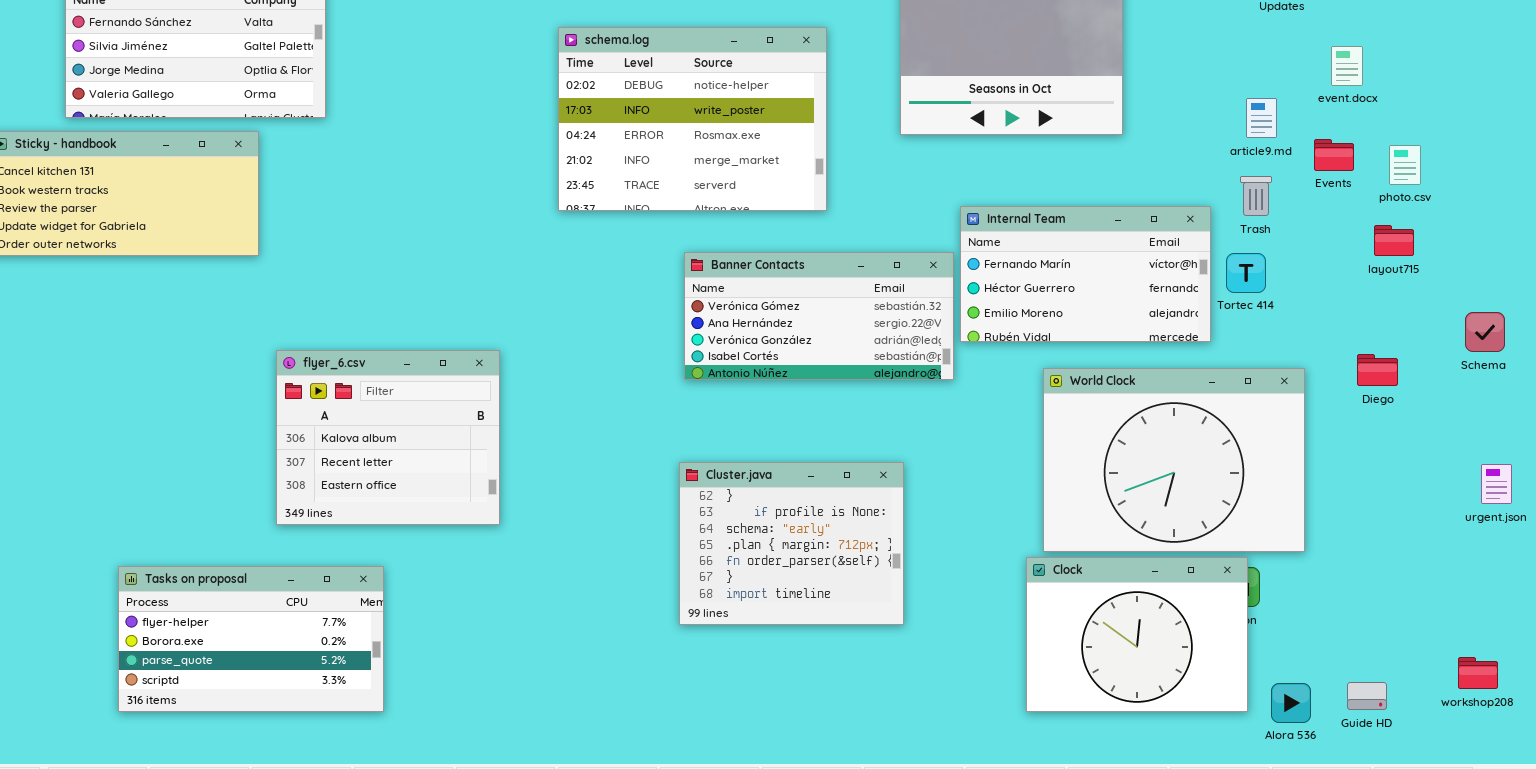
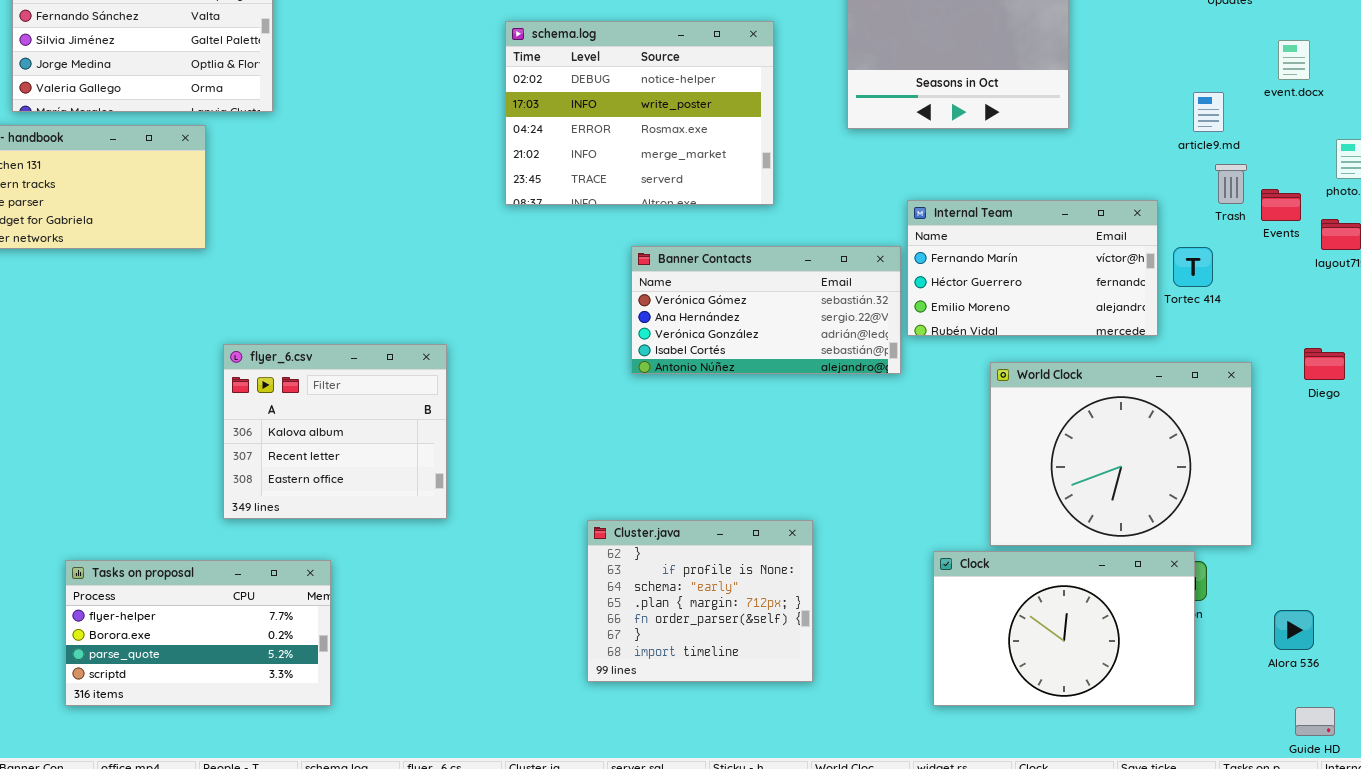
Events: [1314,139,1354,171] -> [1261,189,1301,221], moved
Trash: [1240,176,1272,216] -> [1215,164,1247,204], moved
Cluster.java: [679,462,904,625] -> [587,520,813,682], moved
Clock: [1026,557,1248,712] -> [933,551,1195,706], resized
Guide HD: [1347,682,1387,710] -> [1295,707,1335,736], moved
Alora 536: [1271,683,1311,723] -> [1274,610,1314,650], moved

